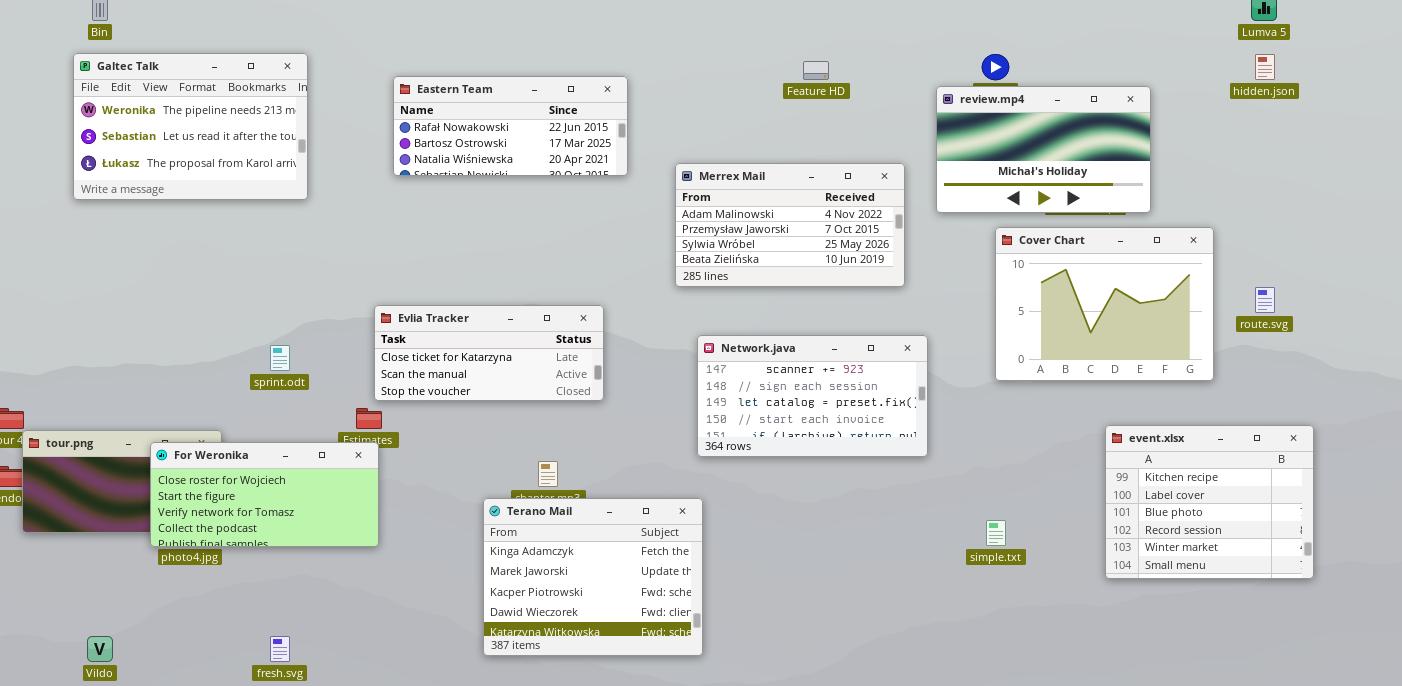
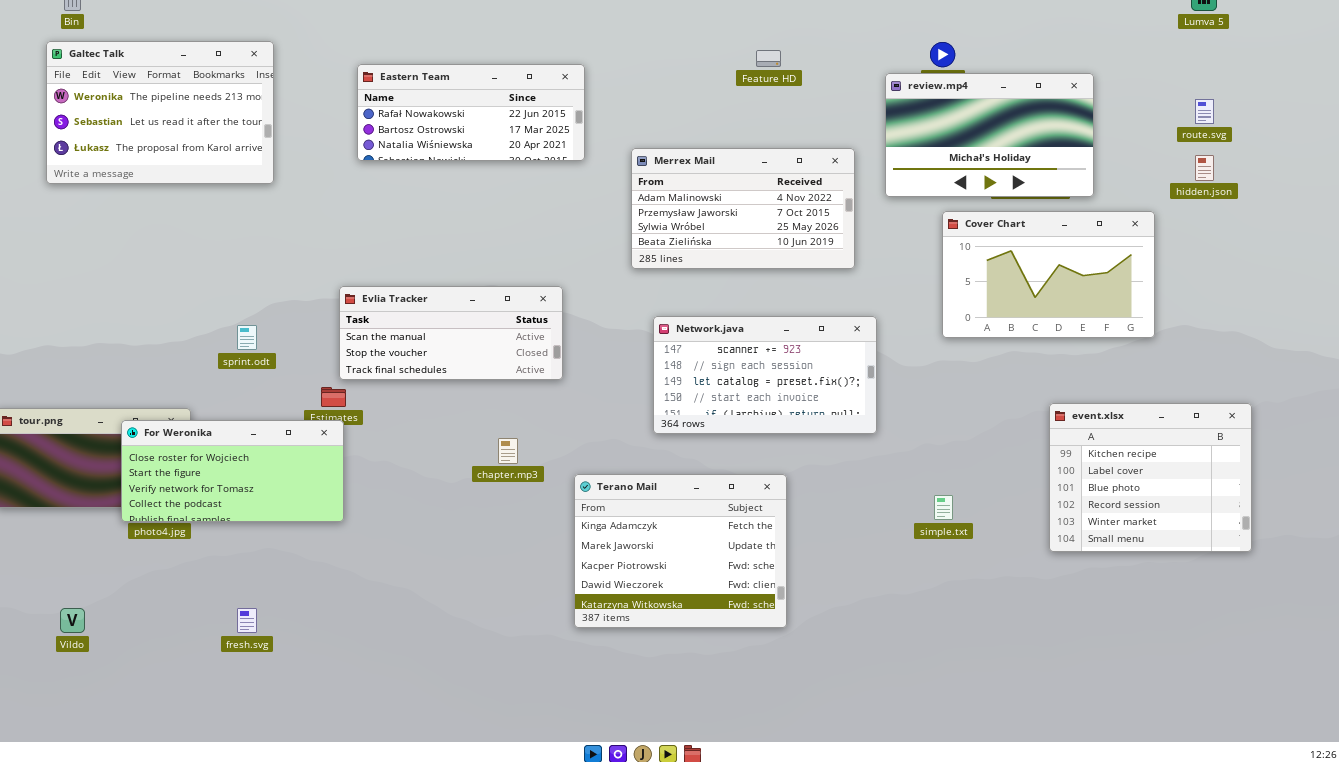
hidden.json: [1255,54,1275,80] -> [1195,155,1214,181], moved
Cover Chart: [995,227,1214,381] -> [942,211,1155,338], resized
route.svg: [1255,287,1275,313] -> [1195,99,1214,124], moved
Evlia Tracker: [374,305,604,401] -> [339,286,563,380], scrolled down 1 row
Terano Mail: [483,498,703,656] -> [574,474,787,628], moved

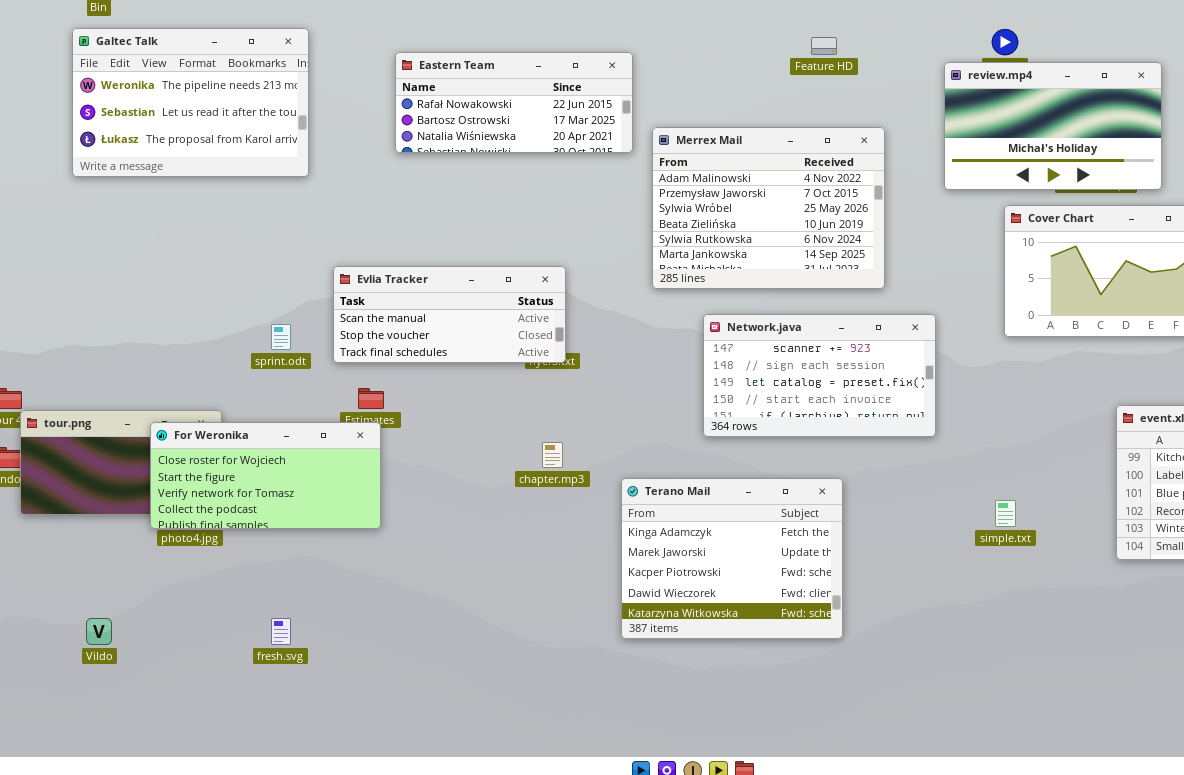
Merrex Mail: [631,148,855,269] -> [652,127,885,289], moved, resized
Evlia Tracker: [339,286,563,380] -> [333,266,566,363], moved

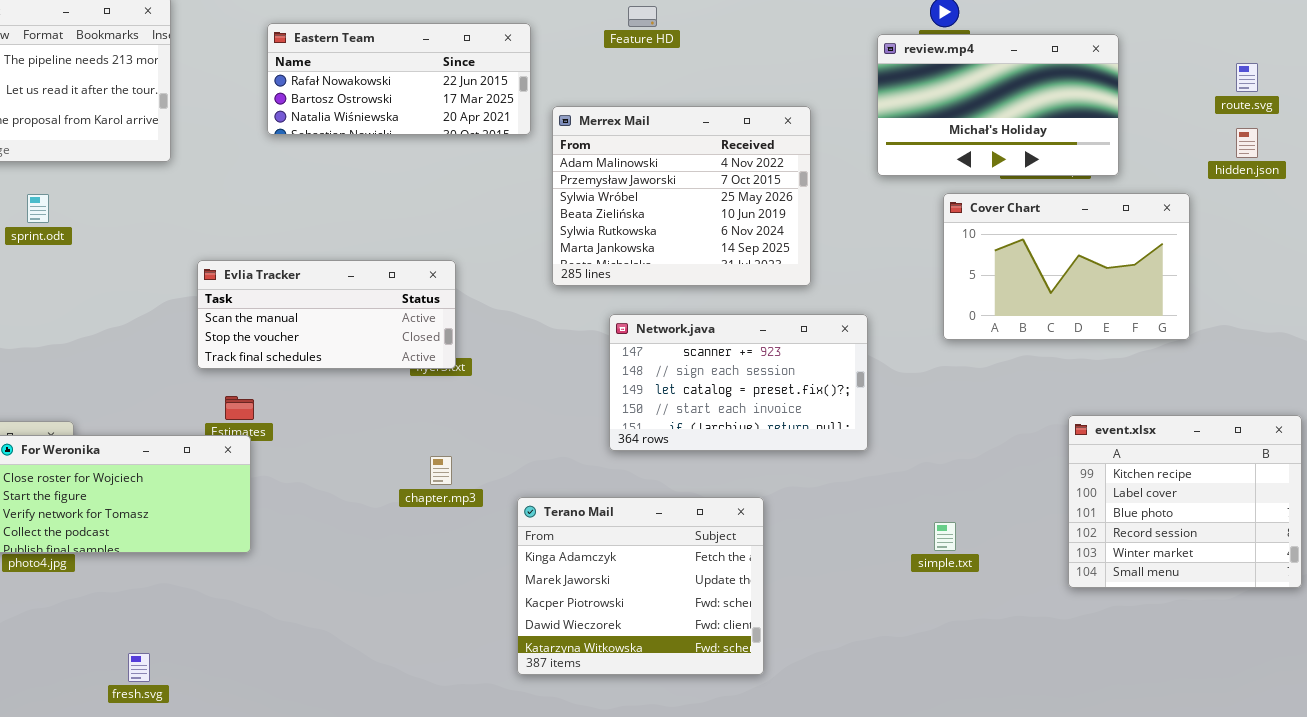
Feature HD: [811,37,837,55] -> [628,6,657,27], moved
sprint.odt: [271,324,291,350] -> [27,194,49,223], moved

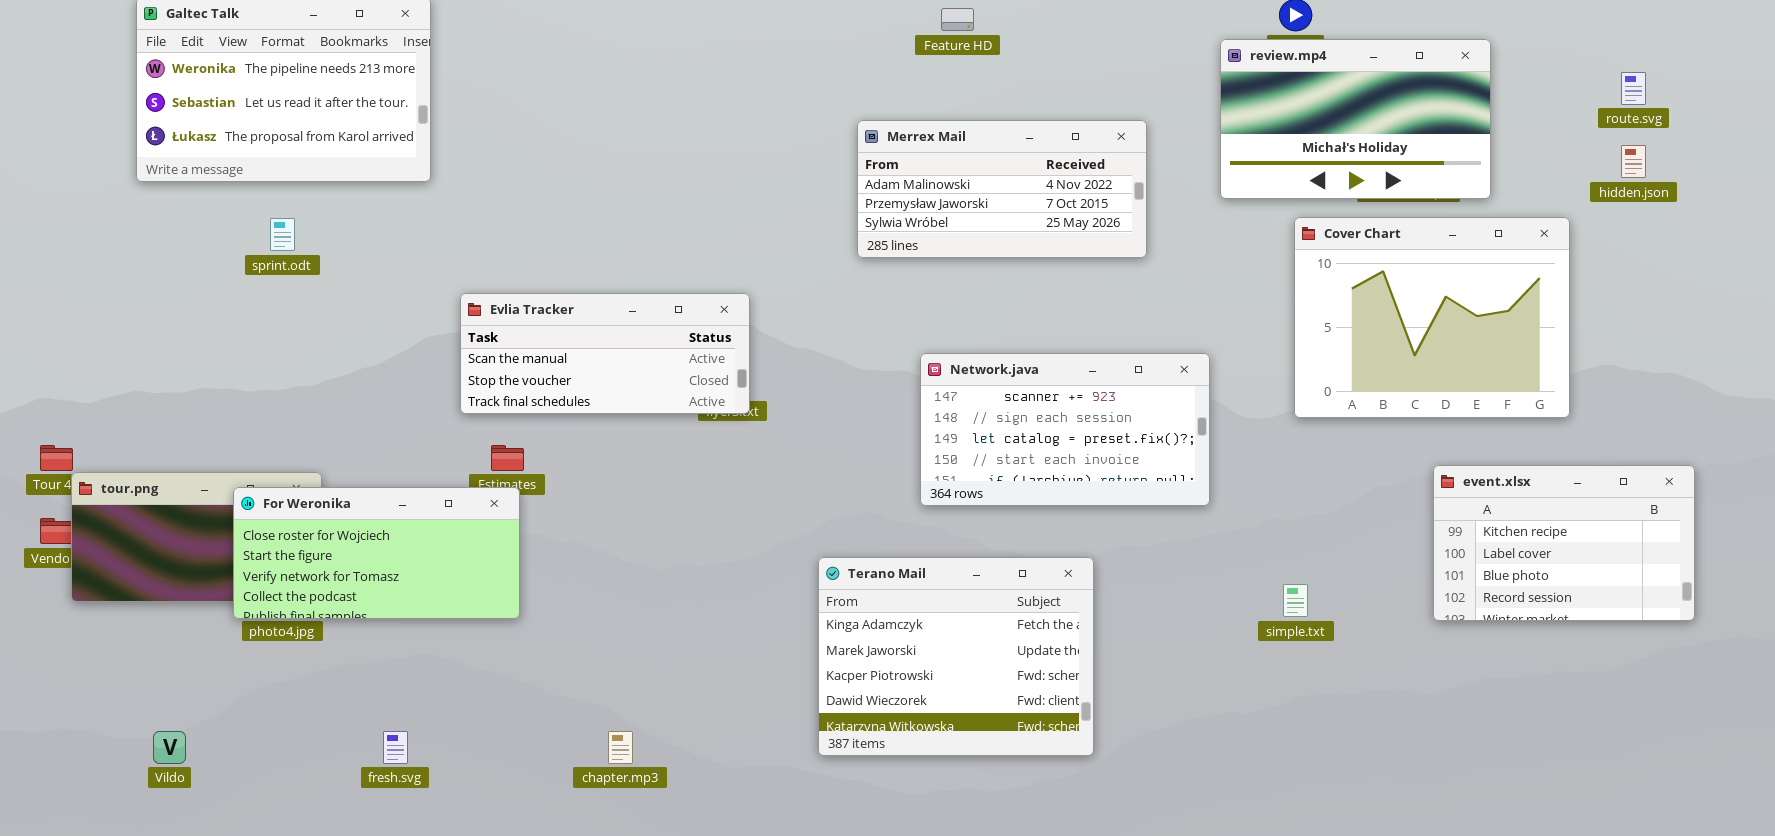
Eastern Team: [267,23,531,135] -> none, closed
Merrex Mail: [552,106,811,286] -> [857,120,1147,258], resized
Cover Chart: [943,193,1190,340] -> [1294,217,1570,418], resized
event.xlsx: [1068,415,1302,588] -> [1433,465,1695,621], resized
chapter.mp3: [430,456,452,485] -> [608,731,633,764], moved

